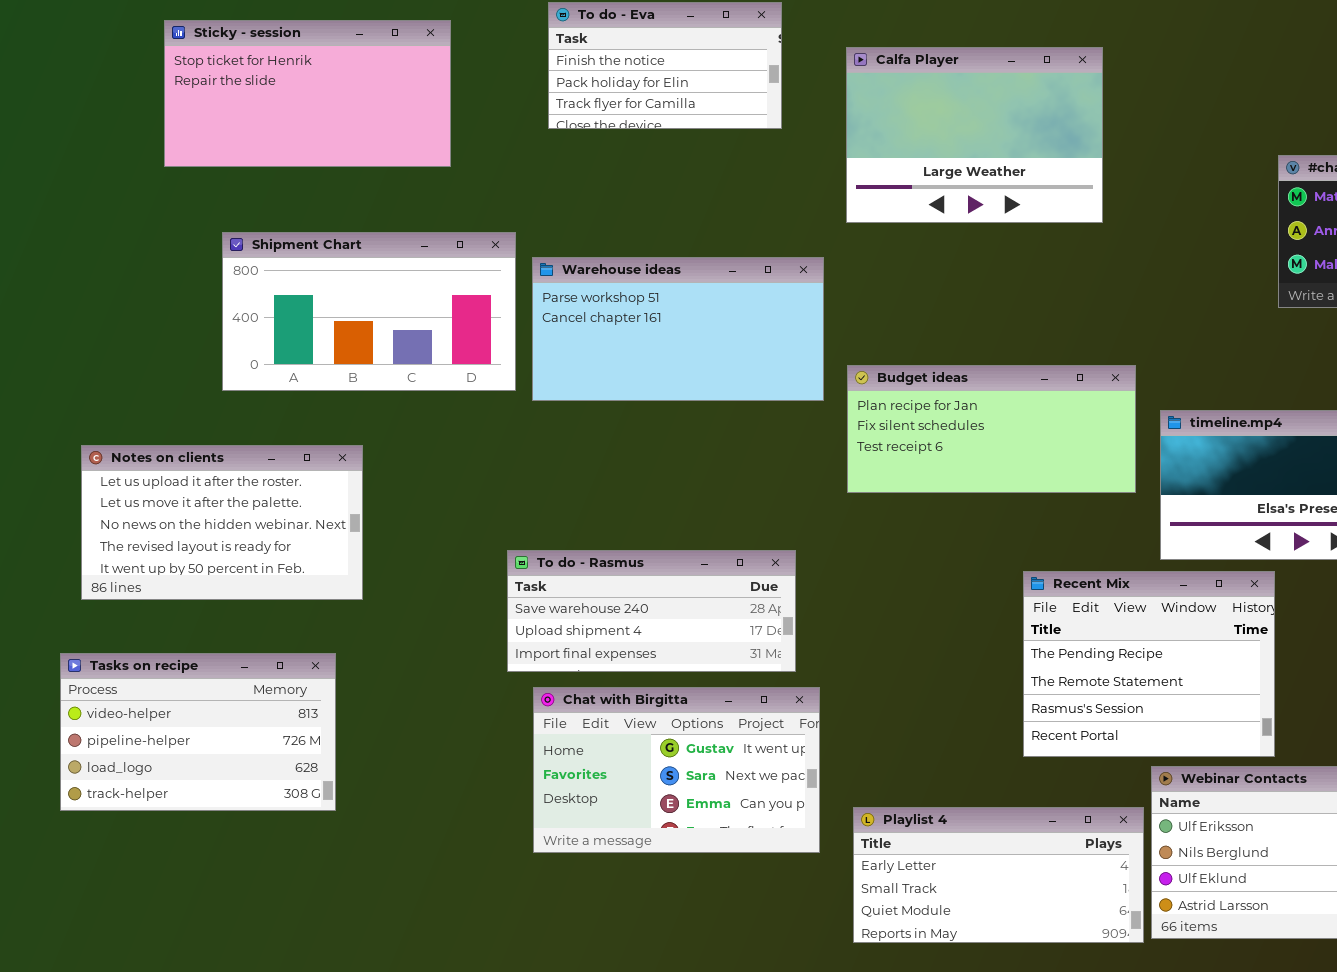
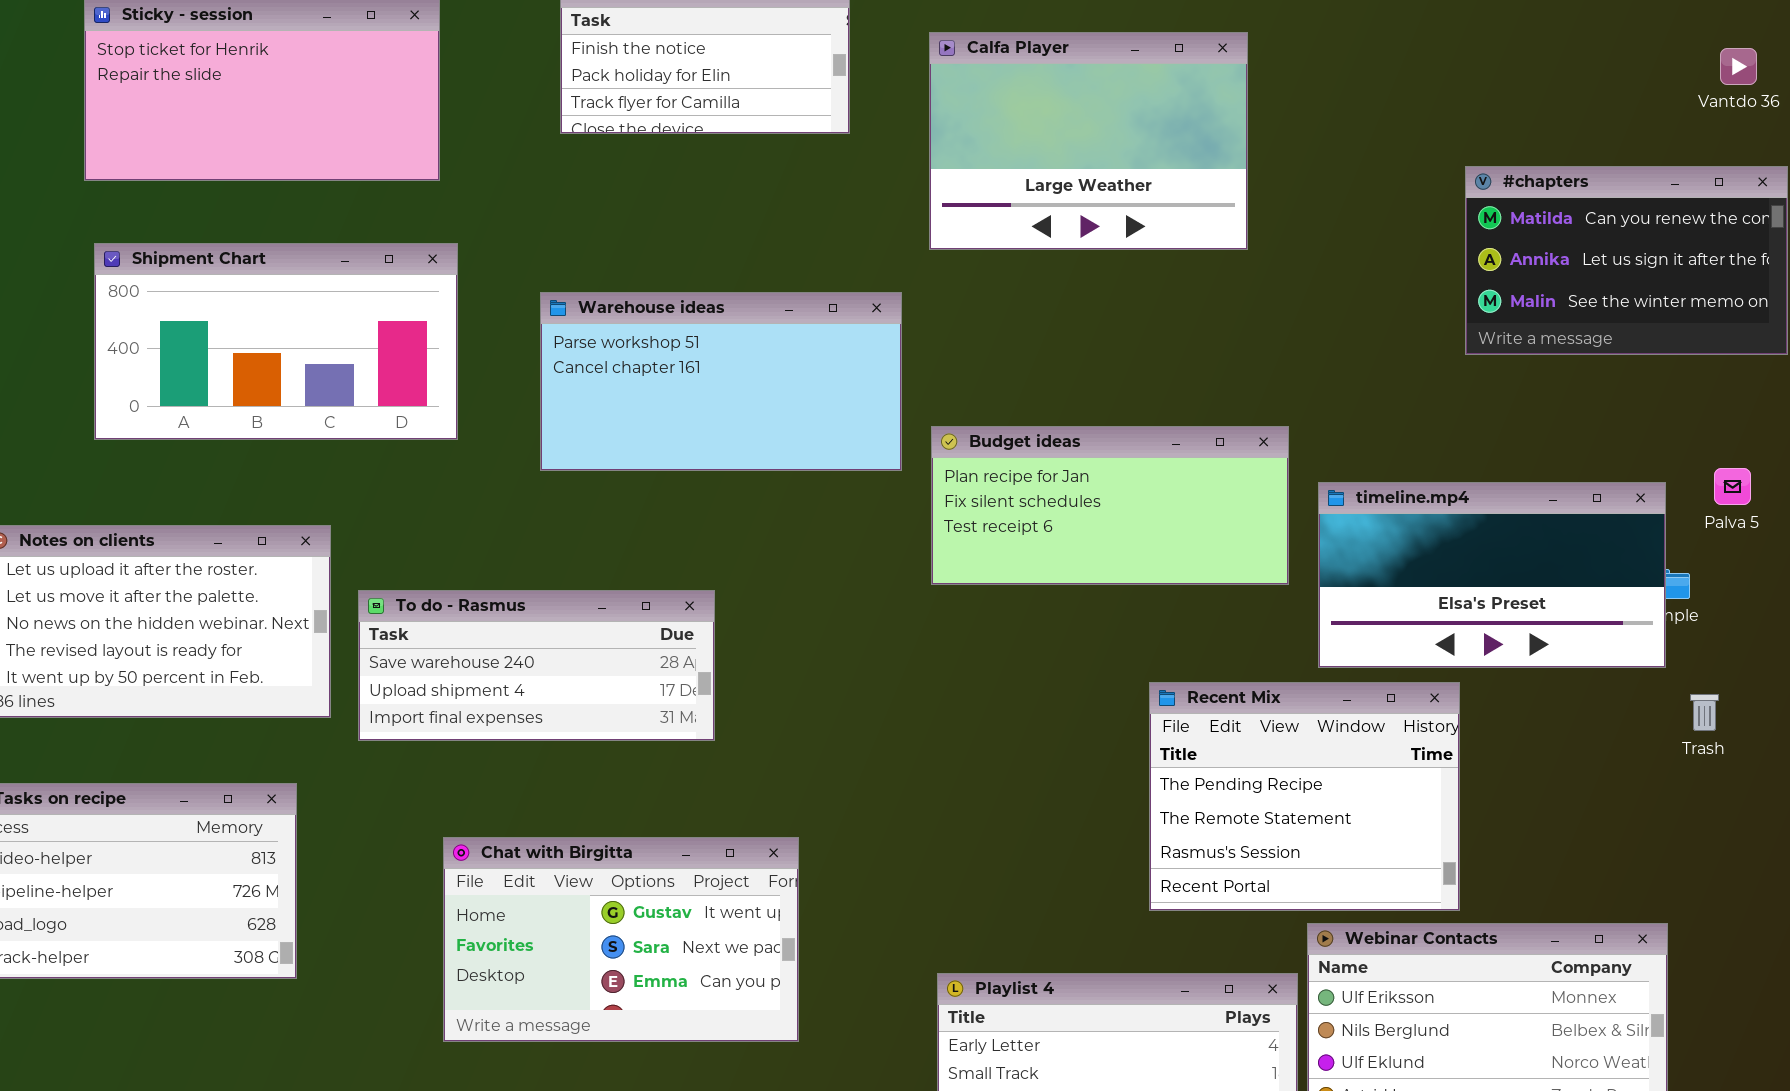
Shipment Chart: [222,232,516,391] -> [94,243,458,440], moved
To do - Rasmus: [507,550,796,672] -> [358,590,715,741], moved
Chat with Birgitta: [533,687,820,853] -> [443,837,799,1042], moved

